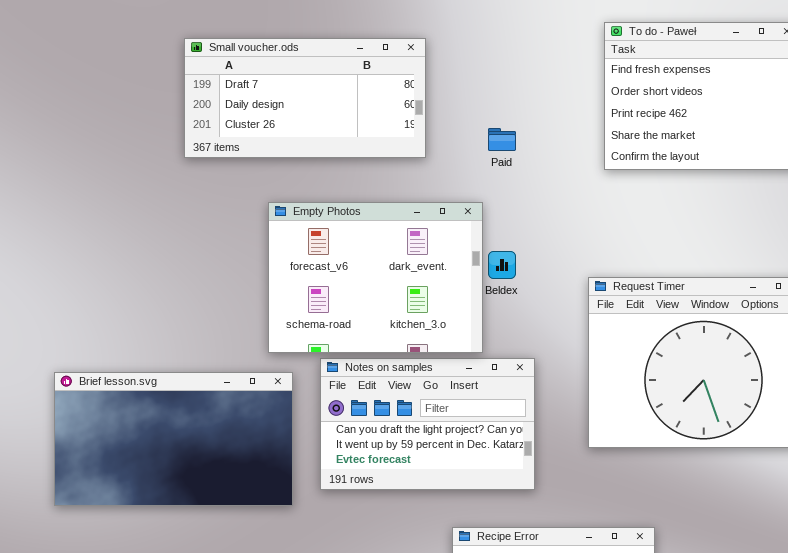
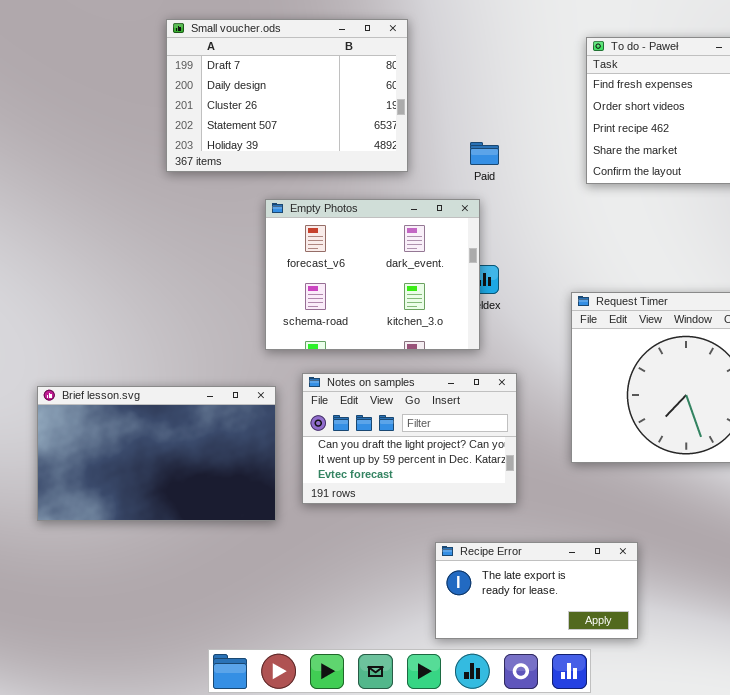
Small voucher.ods: [184,38,426,158] -> [166,19,408,172], resized
Empty Photos: [268,202,483,353] -> [265,199,480,350], moved

